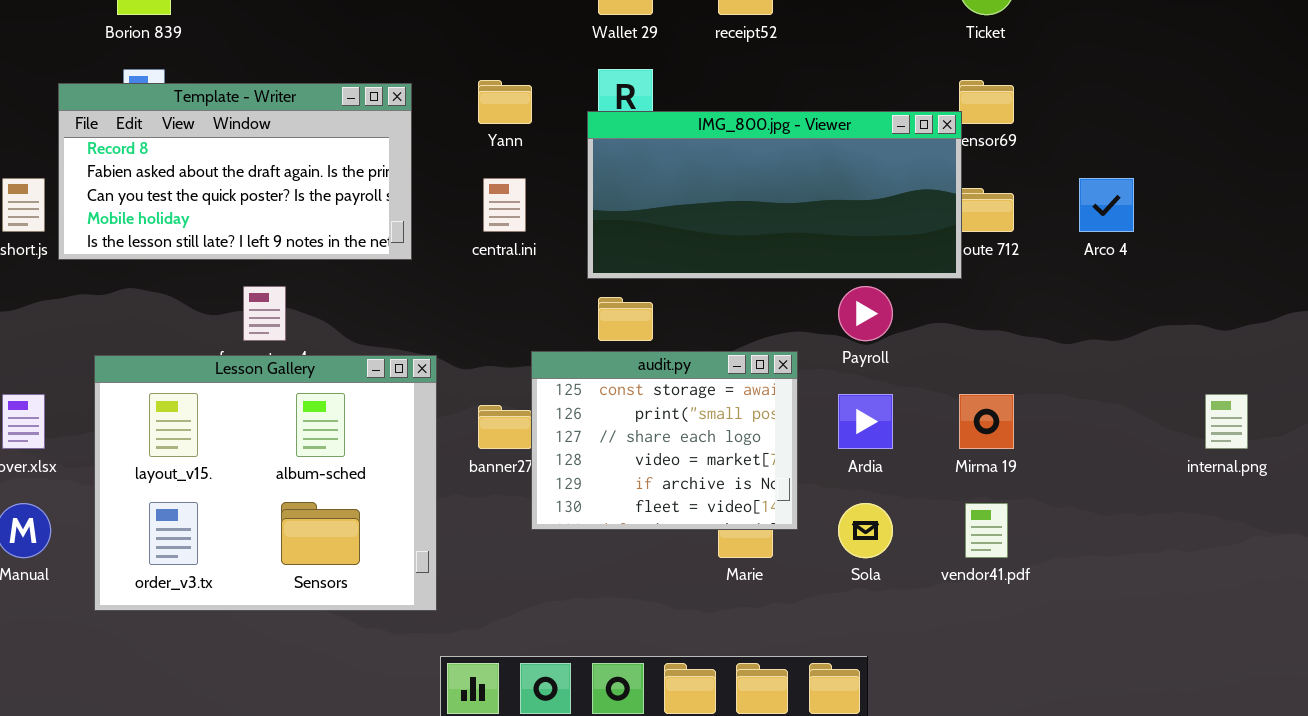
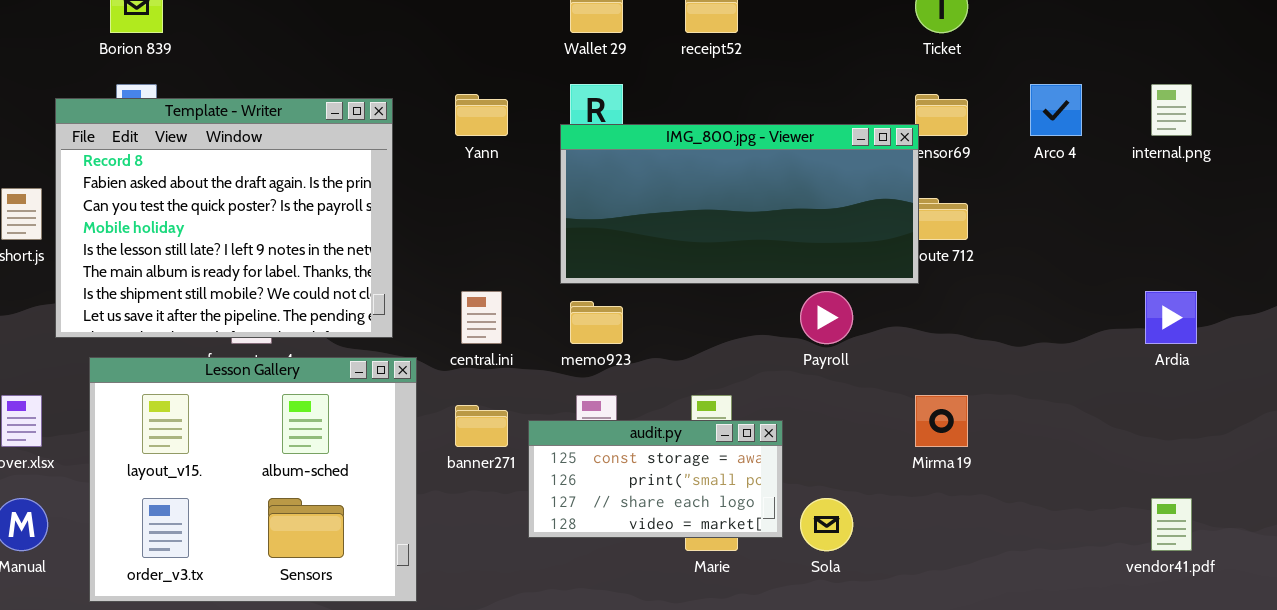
Template - Writer: [58,83,412,260] -> [55,98,393,338], resized
central.ini: [483,178,526,232] -> [461,291,502,344], moved
Arco 4: [1079,178,1134,232] -> [1030,84,1082,136], moved
audit.py: [531,351,798,530] -> [528,420,783,538], moved, resized
Ardia: [838,394,893,449] -> [1145,291,1197,344], moved
internal.png: [1205,394,1248,449] -> [1151,84,1192,136], moved
vendor41.pdf: [965,503,1008,558] -> [1151,498,1192,551], moved

